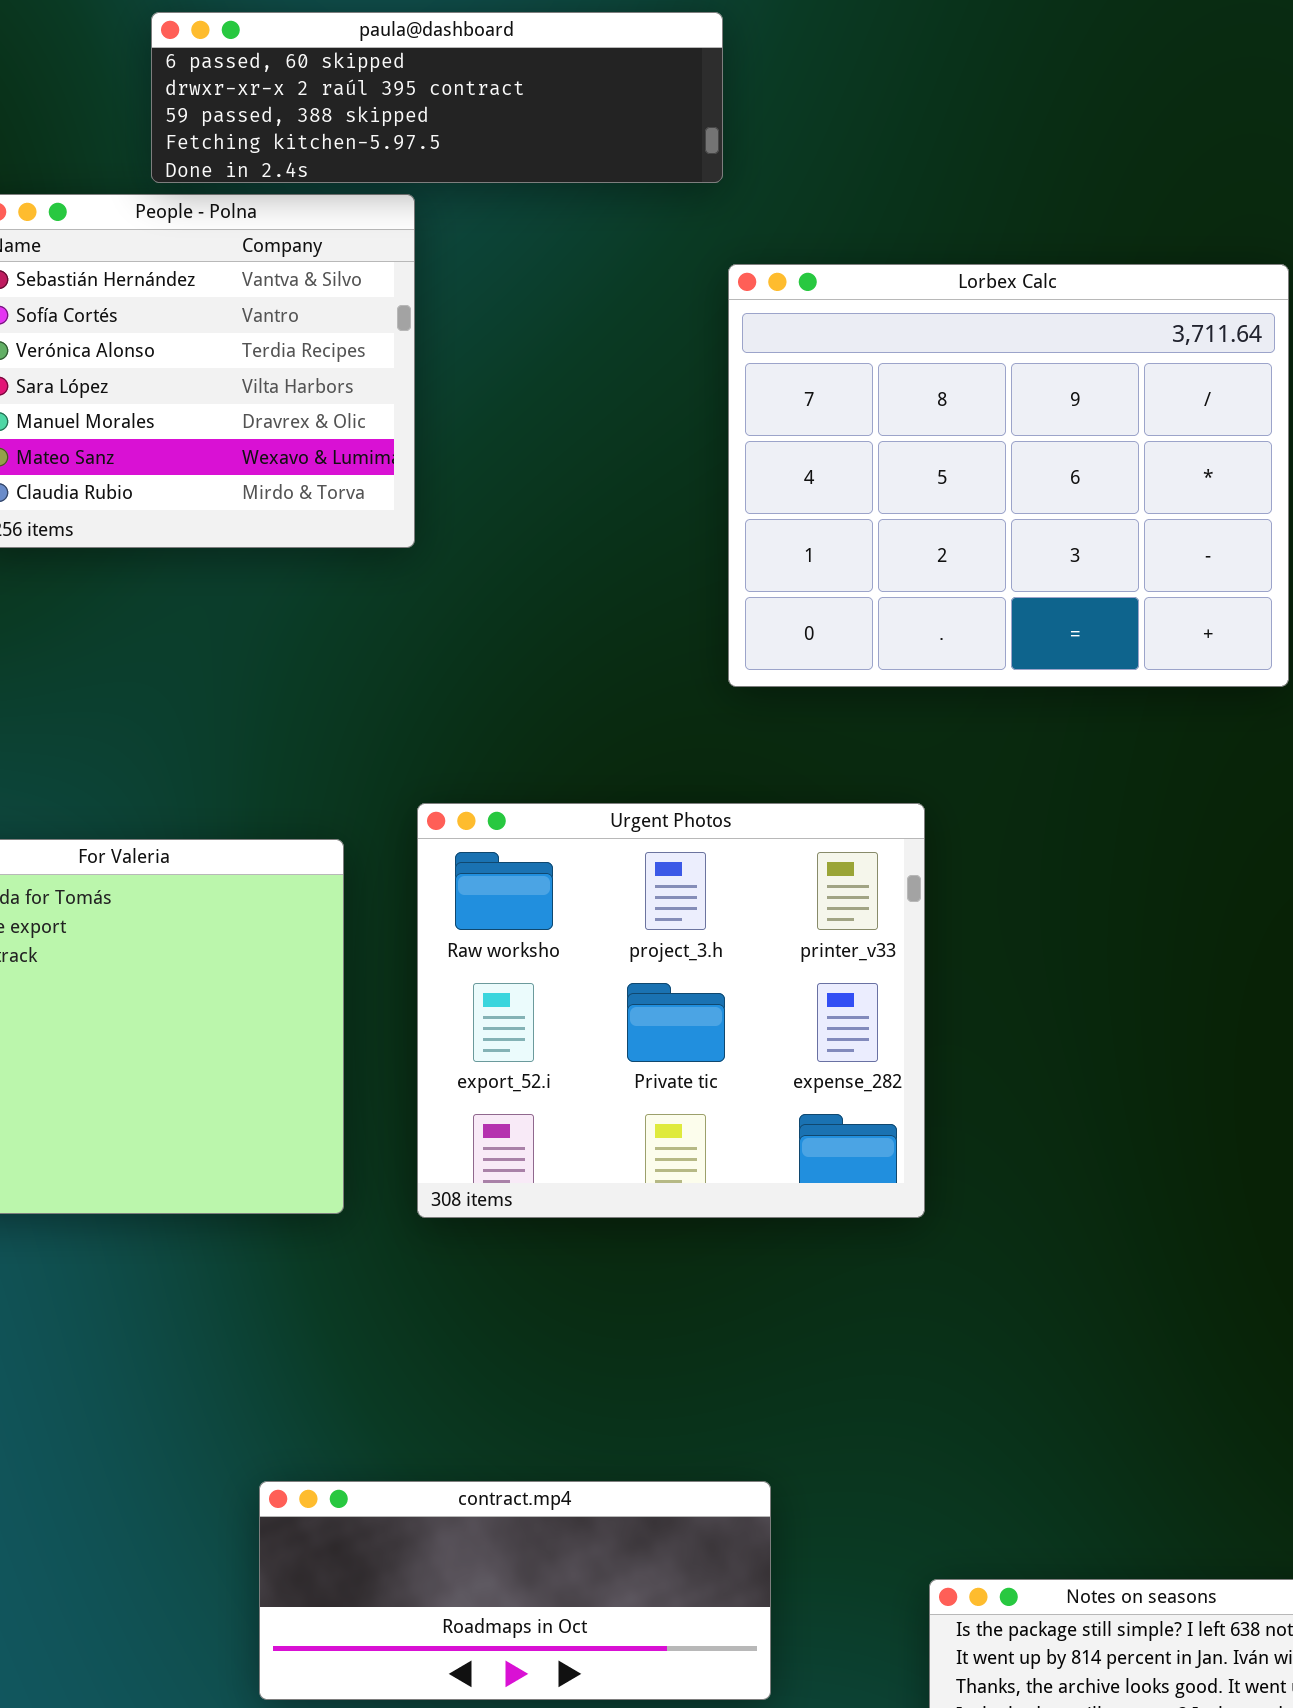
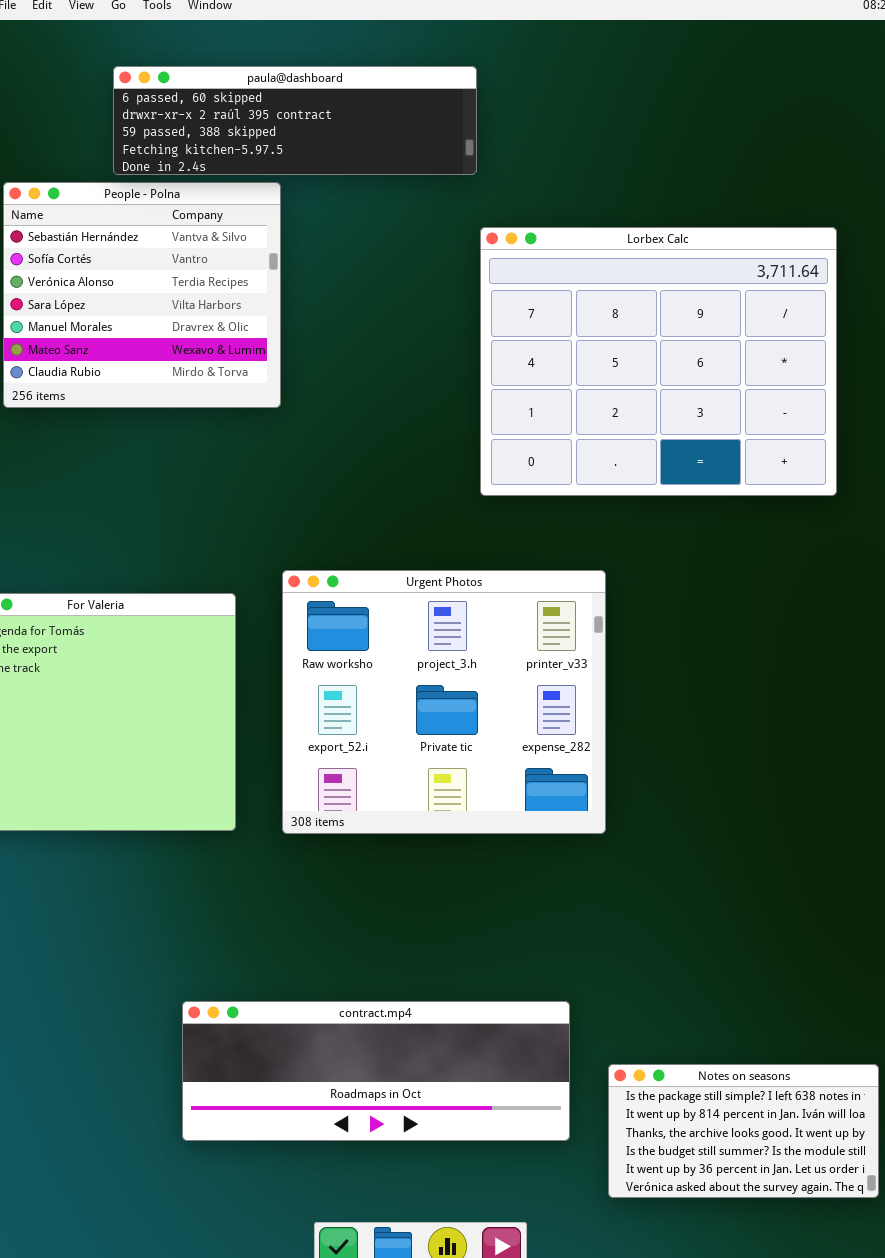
contract.mp4: [259,1481,771,1700] -> [182,1001,570,1141], resized

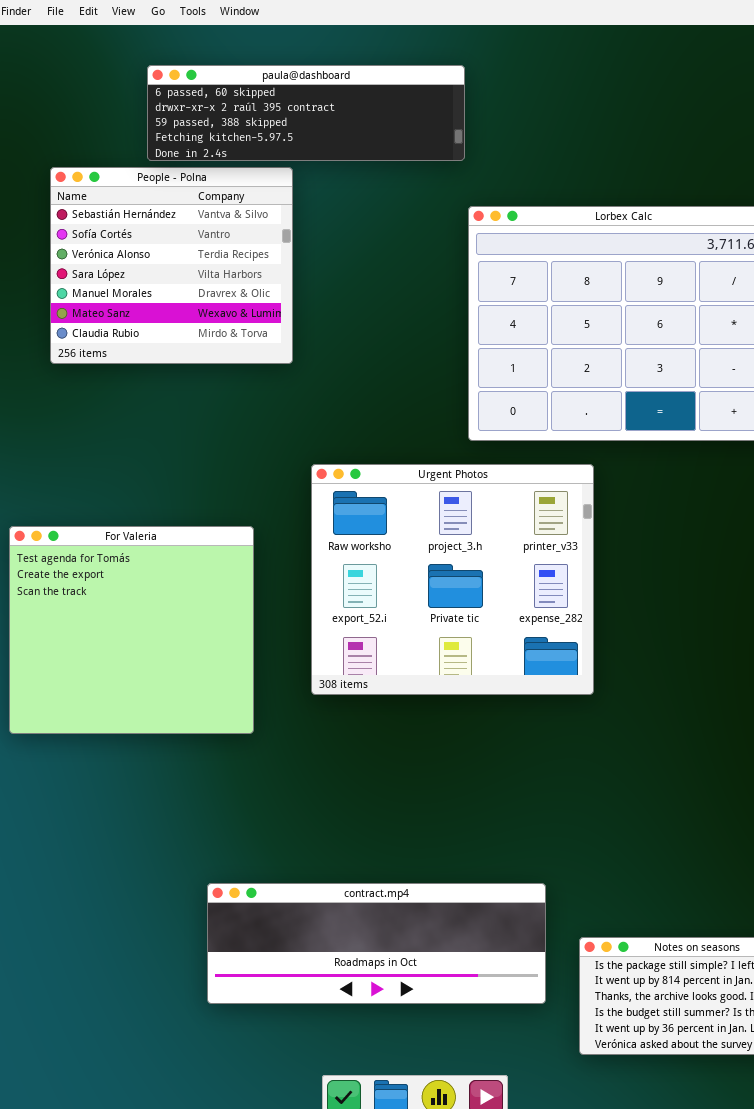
Urgent Photos: [282,570,606,834] -> [311,464,594,695], moved

